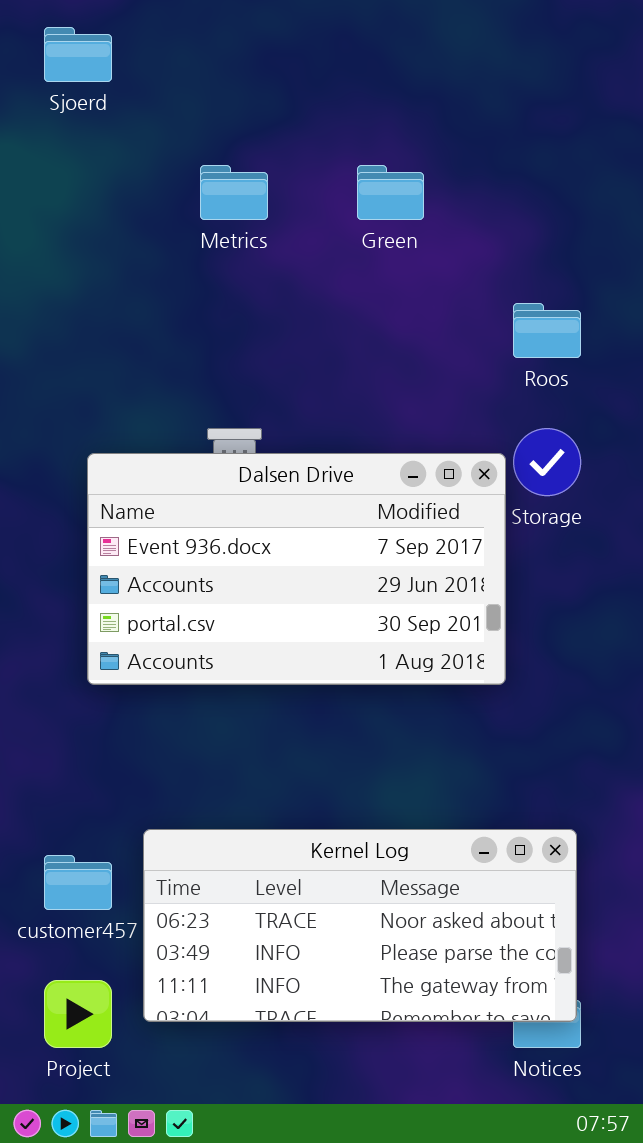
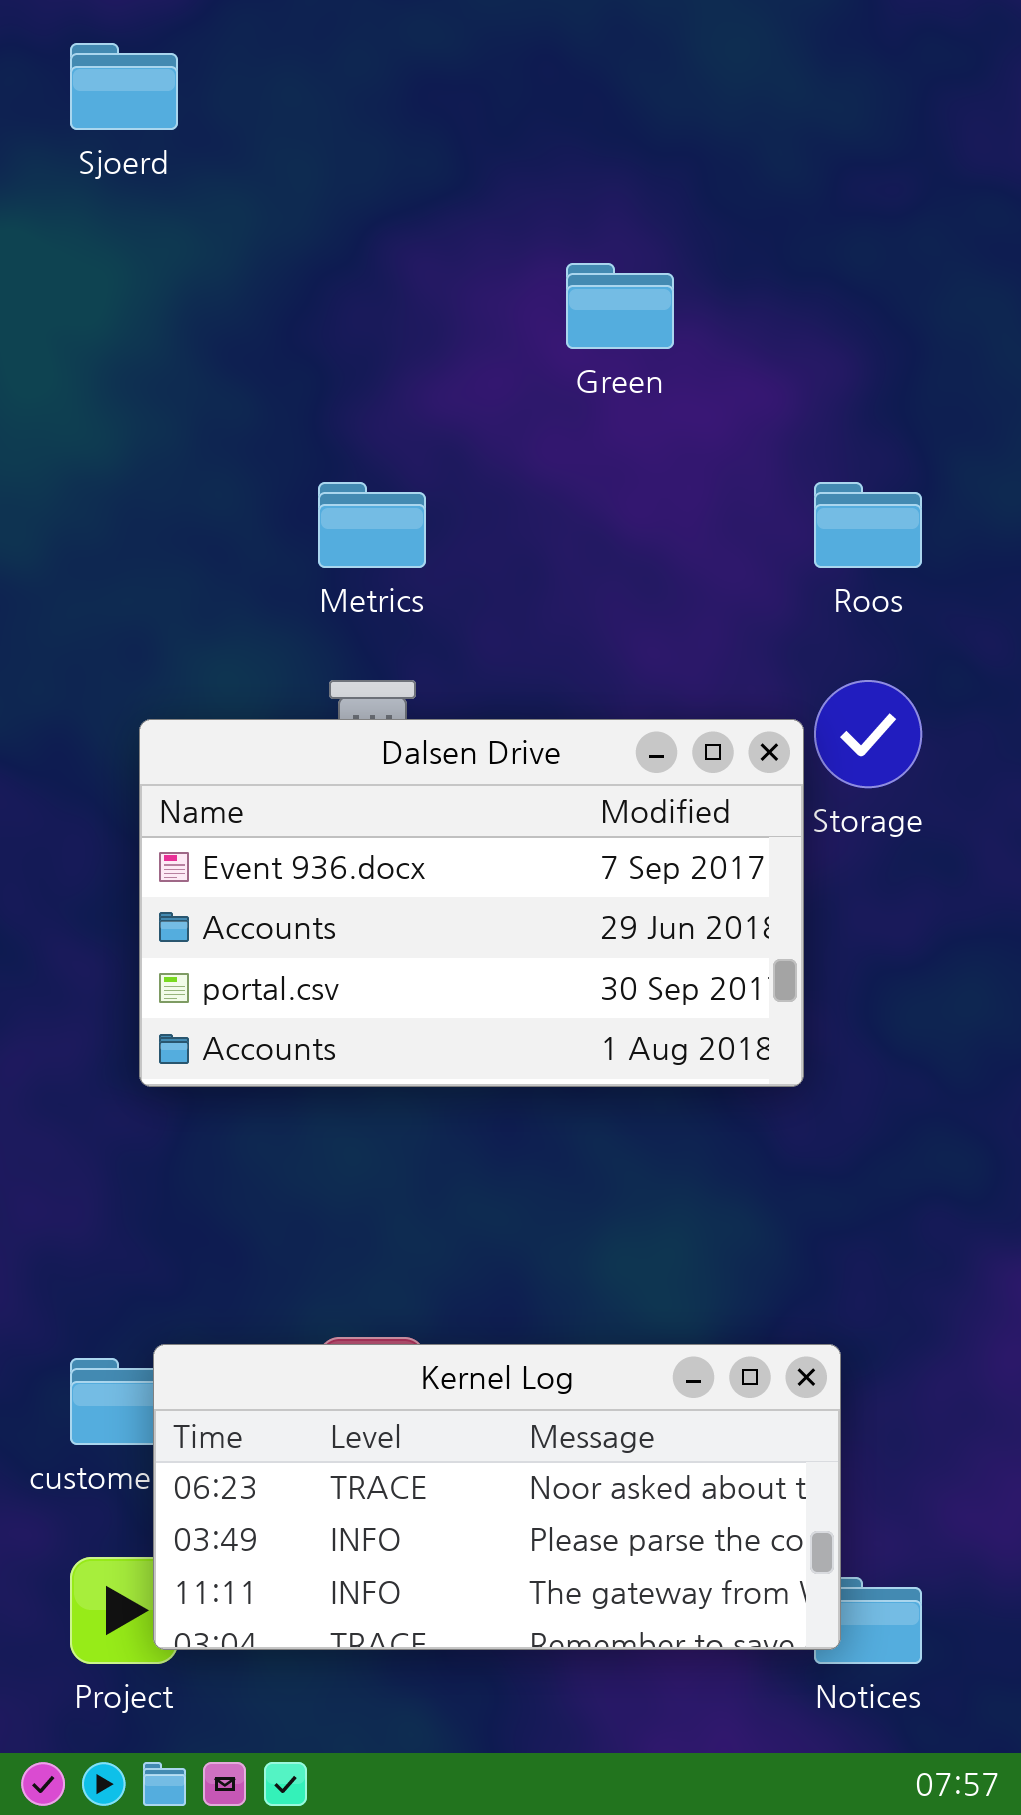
Metrics: [200,165,268,220] -> [318,482,426,568], moved
Kernel Log: [143,829,577,1022] -> [153,1344,841,1650], moved

